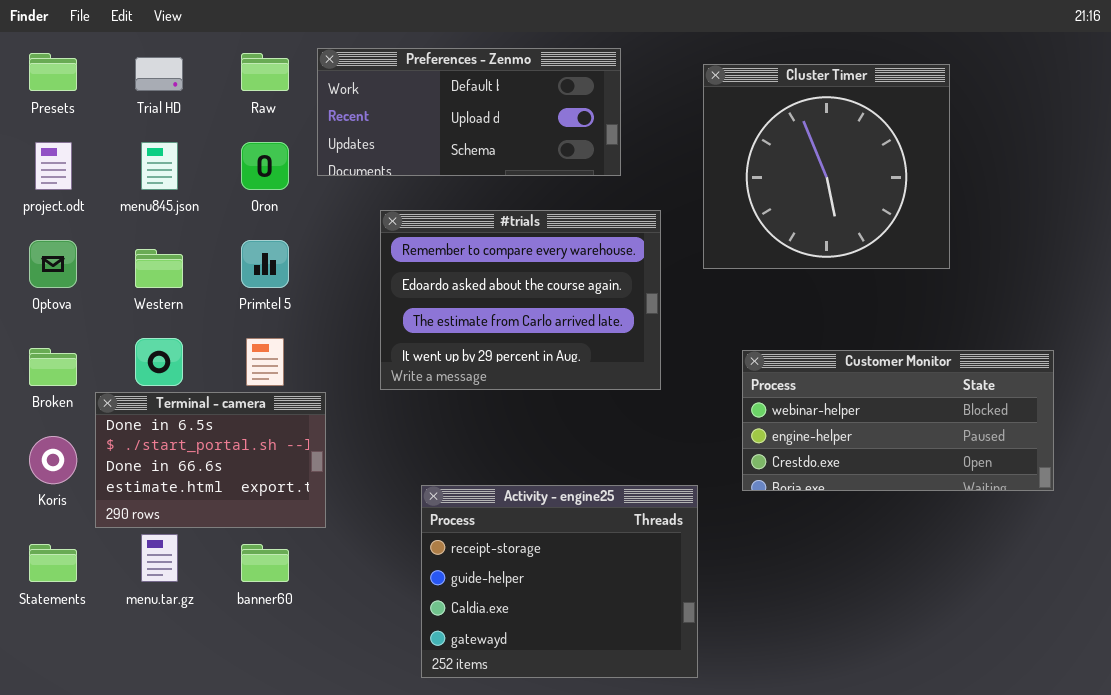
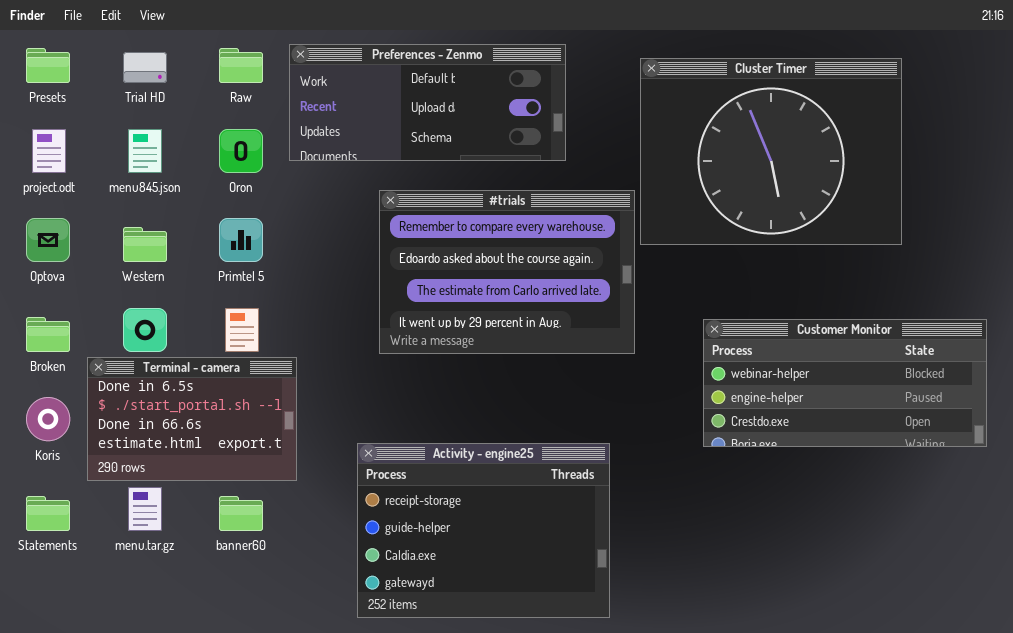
Cluster Timer: [703,64,950,269] -> [640,58,902,245], resized
#trials: [380,210,661,390] -> [379,190,635,354], moved
Customer Monitor: [742,350,1054,491] -> [703,319,987,447], moved
Activity - engine25: [421,485,698,678] -> [357,443,610,618], moved

